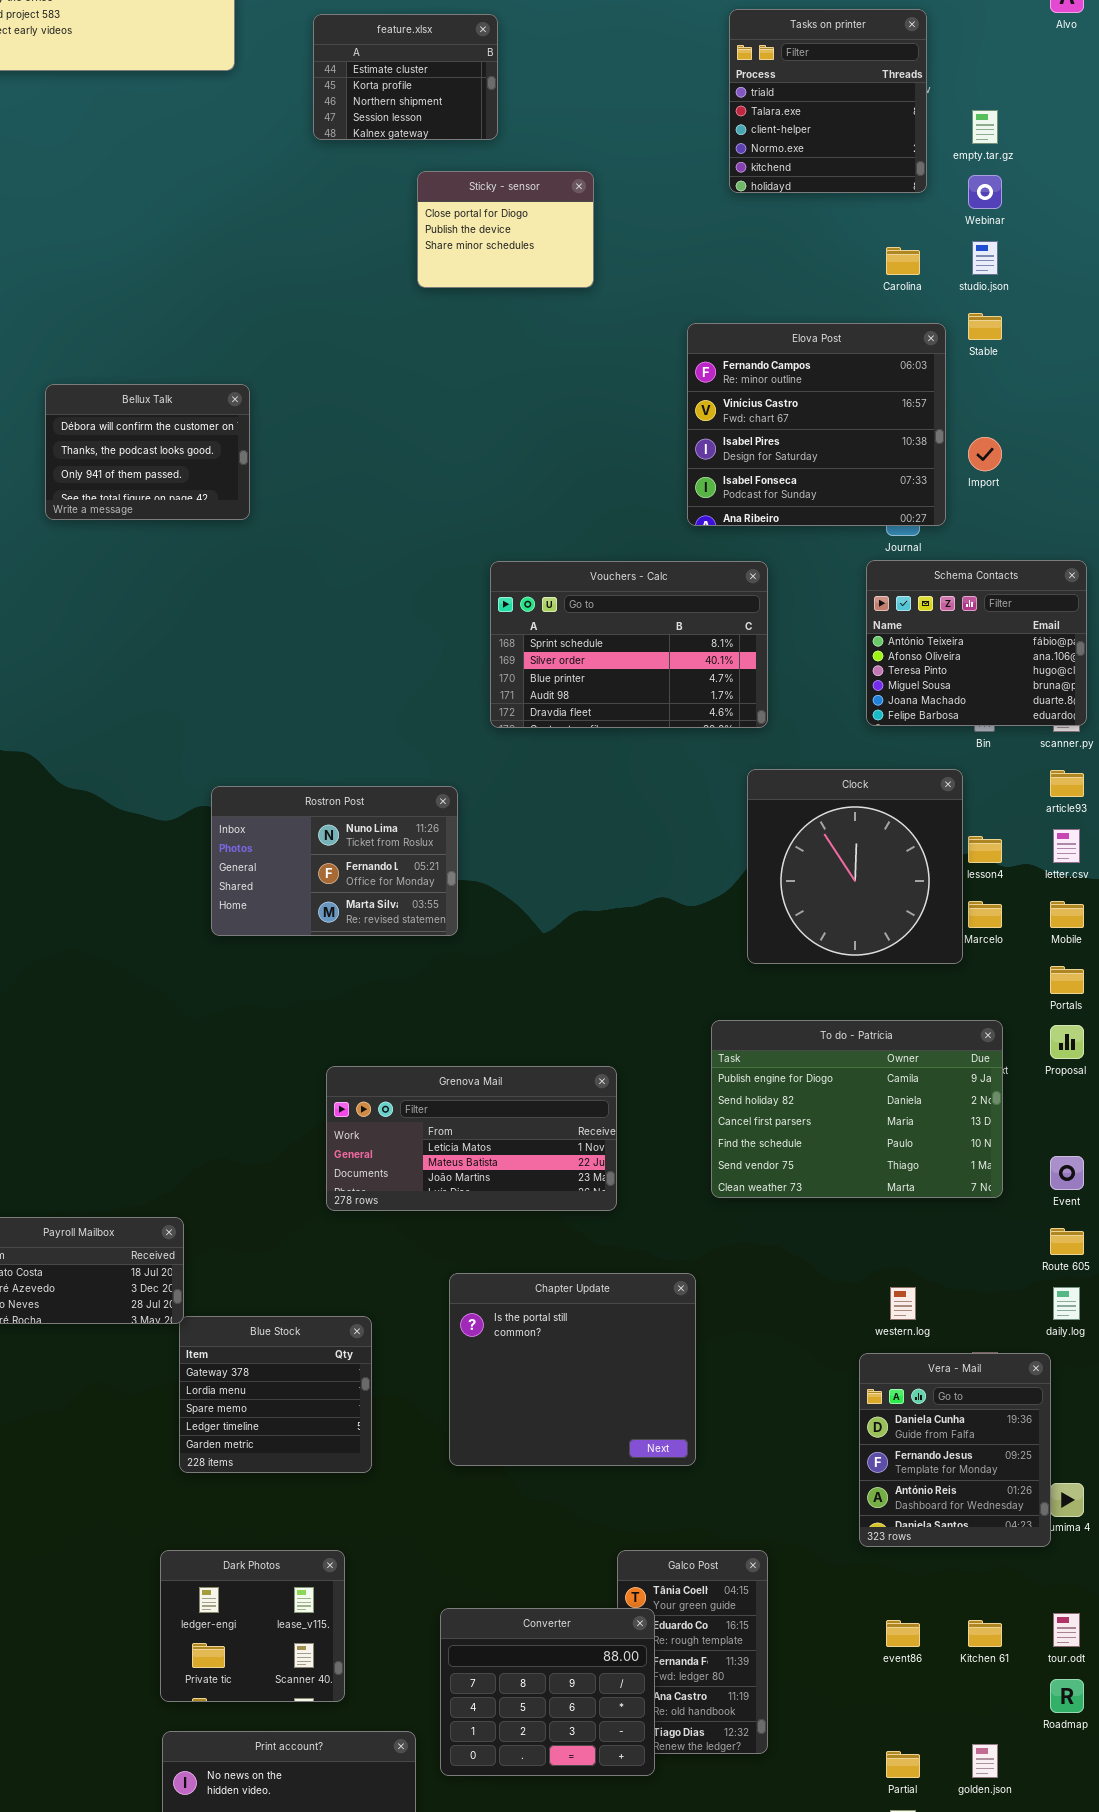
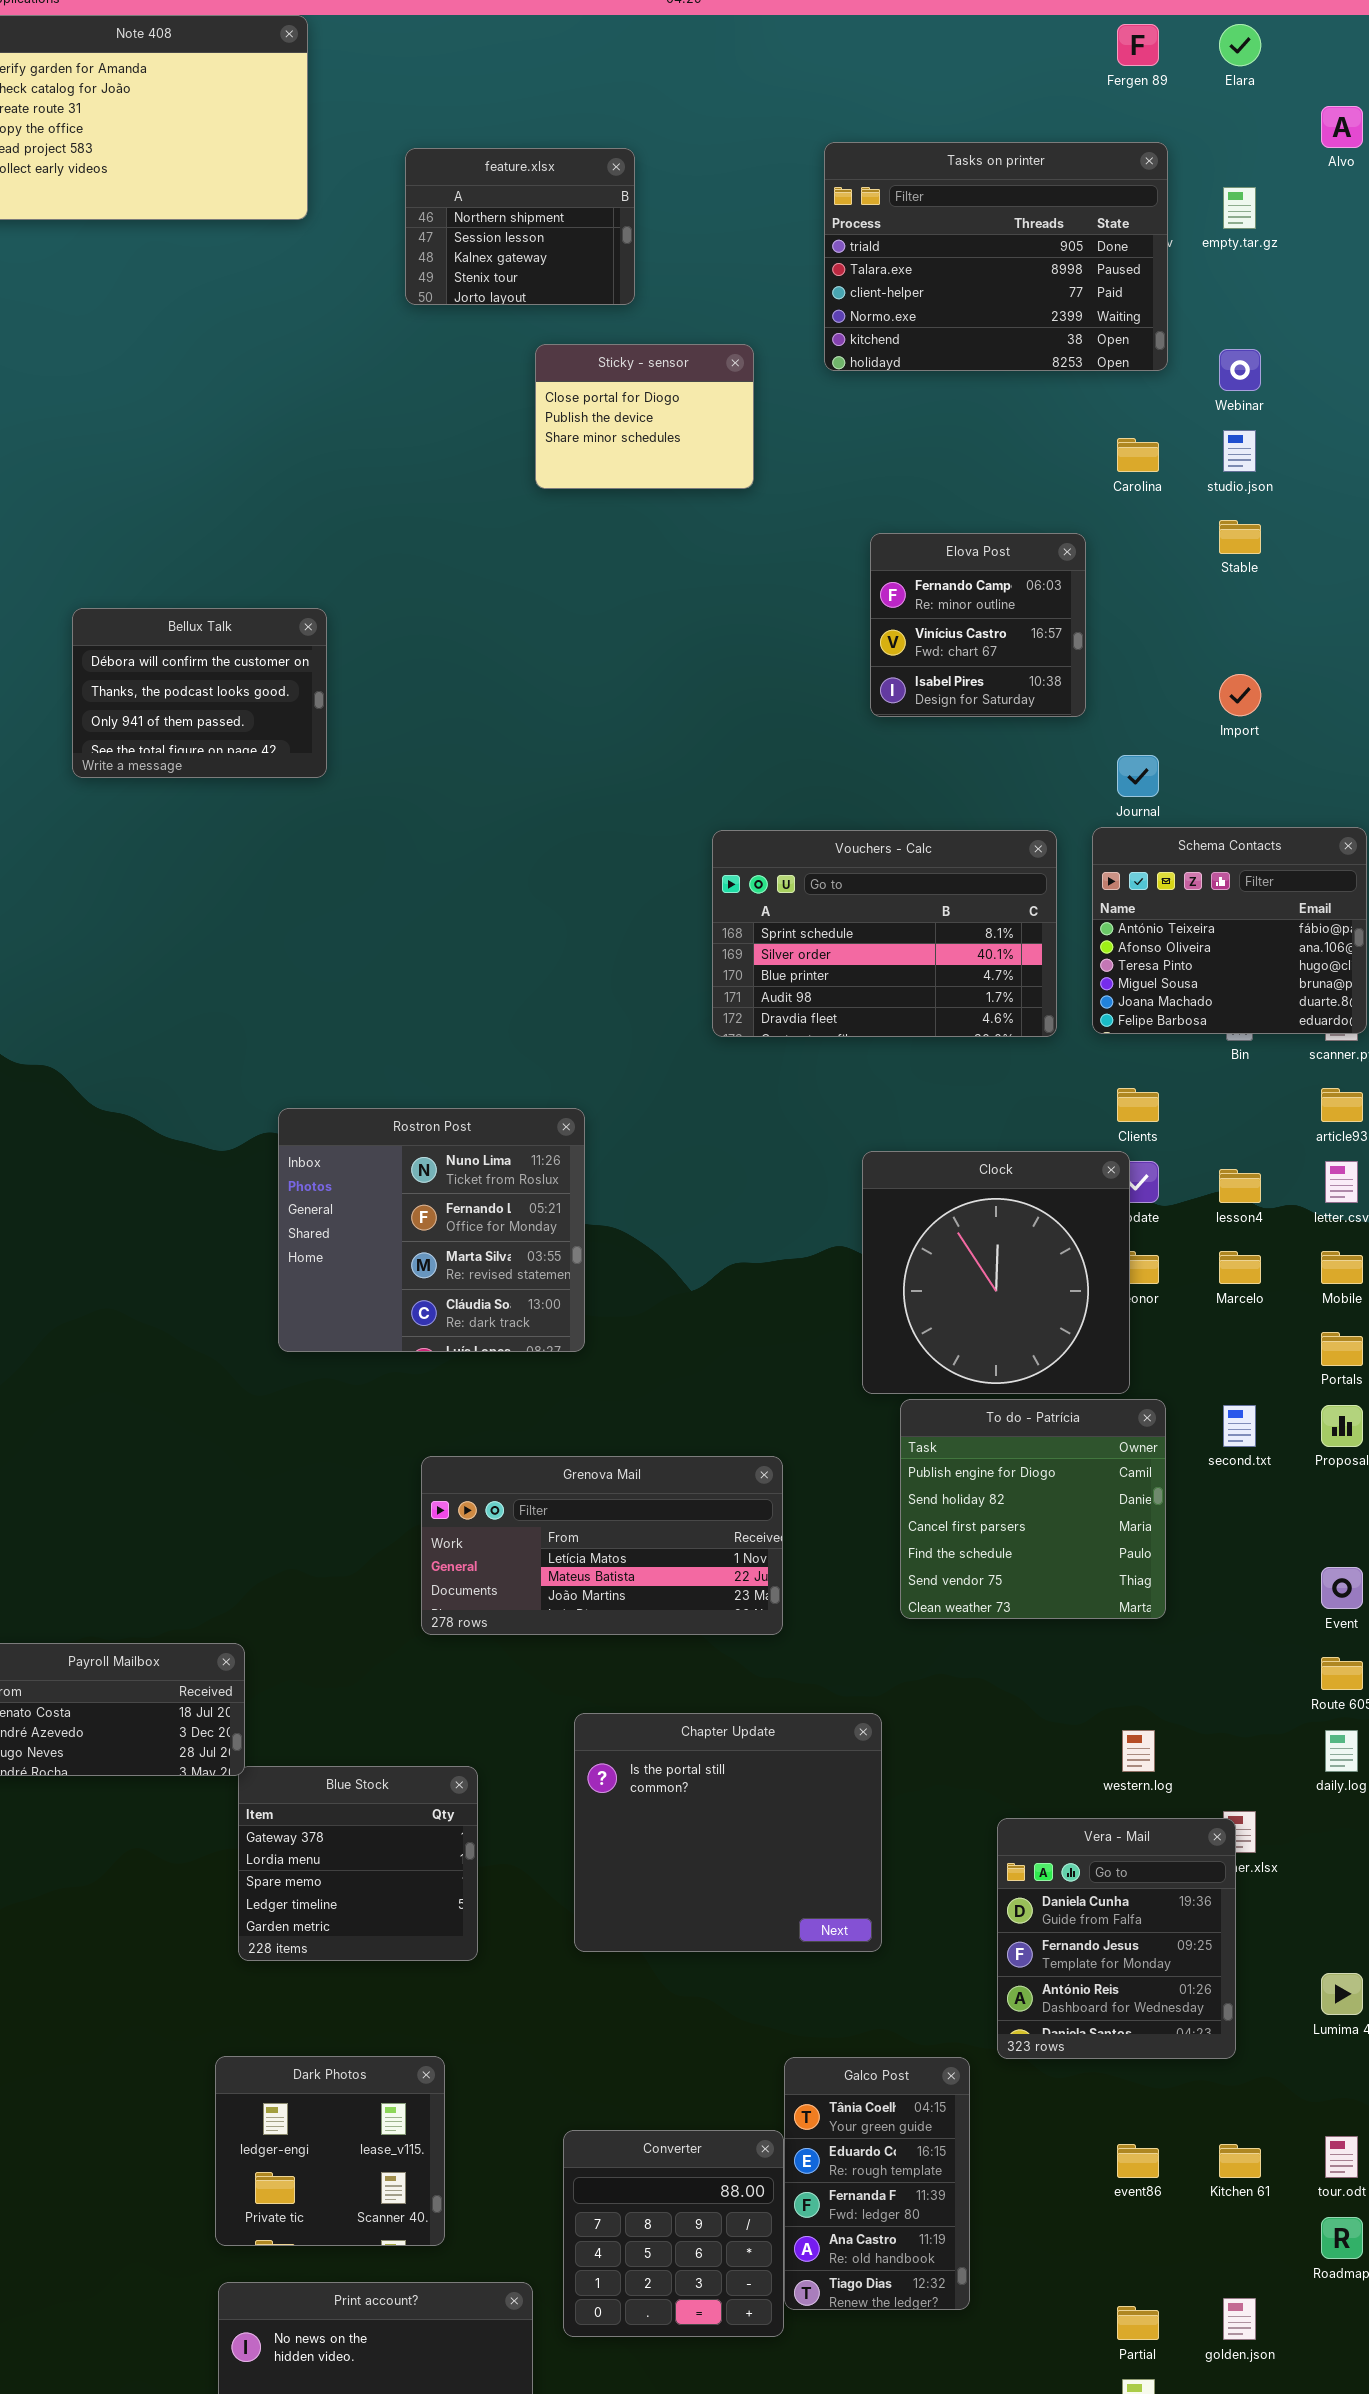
Tasks on printer: [729,9,927,193] -> [824,142,1168,371], resized
feature.xlsx: [313,14,498,140] -> [405,148,635,305], scrolled down 2 rows
empty.tar.gz: [972,110,998,144] -> [1223,187,1256,229], moved
Elova Post: [687,323,946,526] -> [870,533,1086,717], resized
Vouchers - Calc: [490,561,768,728] -> [712,830,1057,1037], moved
Clock: [747,769,963,964] -> [862,1151,1130,1394], moved
Rostron Post: [211,786,458,936] -> [278,1108,585,1352], resized
To do - Patrícia: [711,1020,1003,1198] -> [900,1399,1166,1619], resized
Vera - Mail: [859,1353,1051,1547] -> [997,1818,1236,2059], moved
Converter: [440,1608,655,1776] -> [563,2130,784,2337], resized

